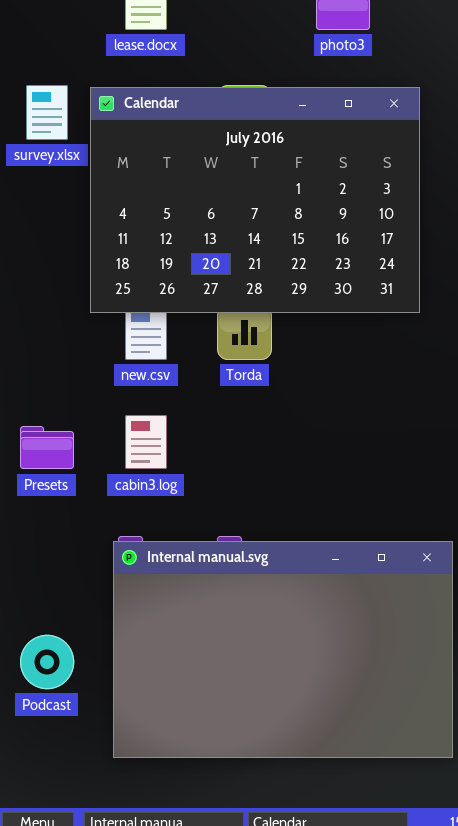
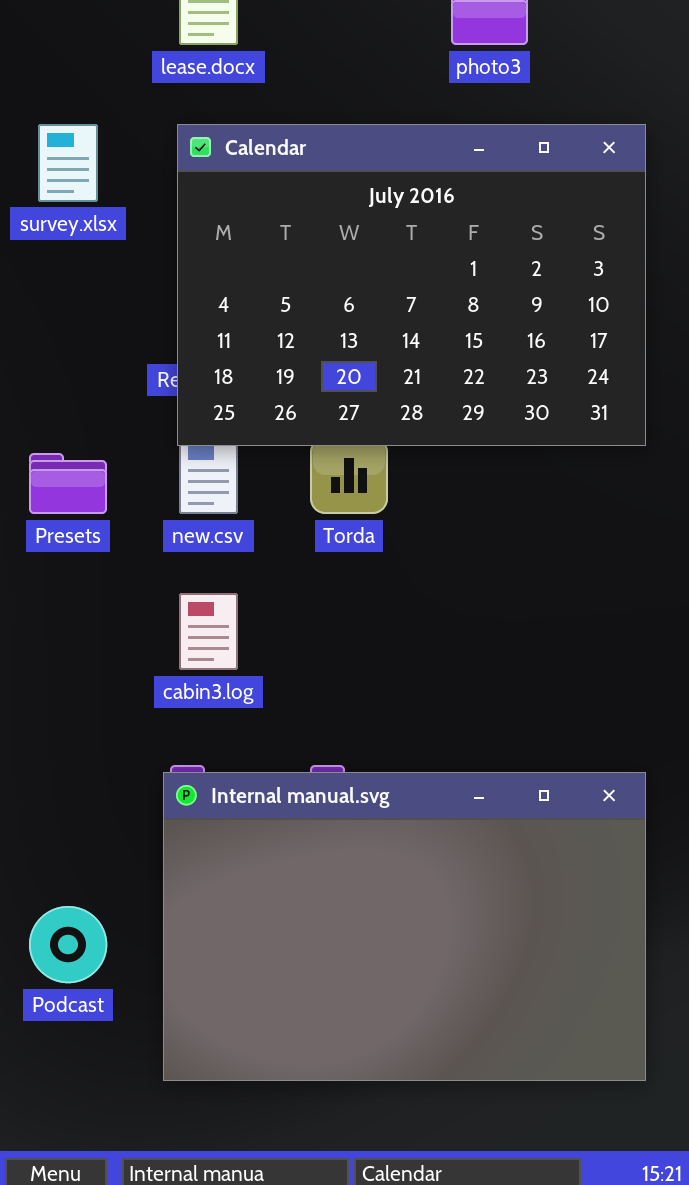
Calendar: [90,87,420,313] -> [177,124,646,446], moved
Presets: [20,426,74,469] -> [29,453,107,514], moved

